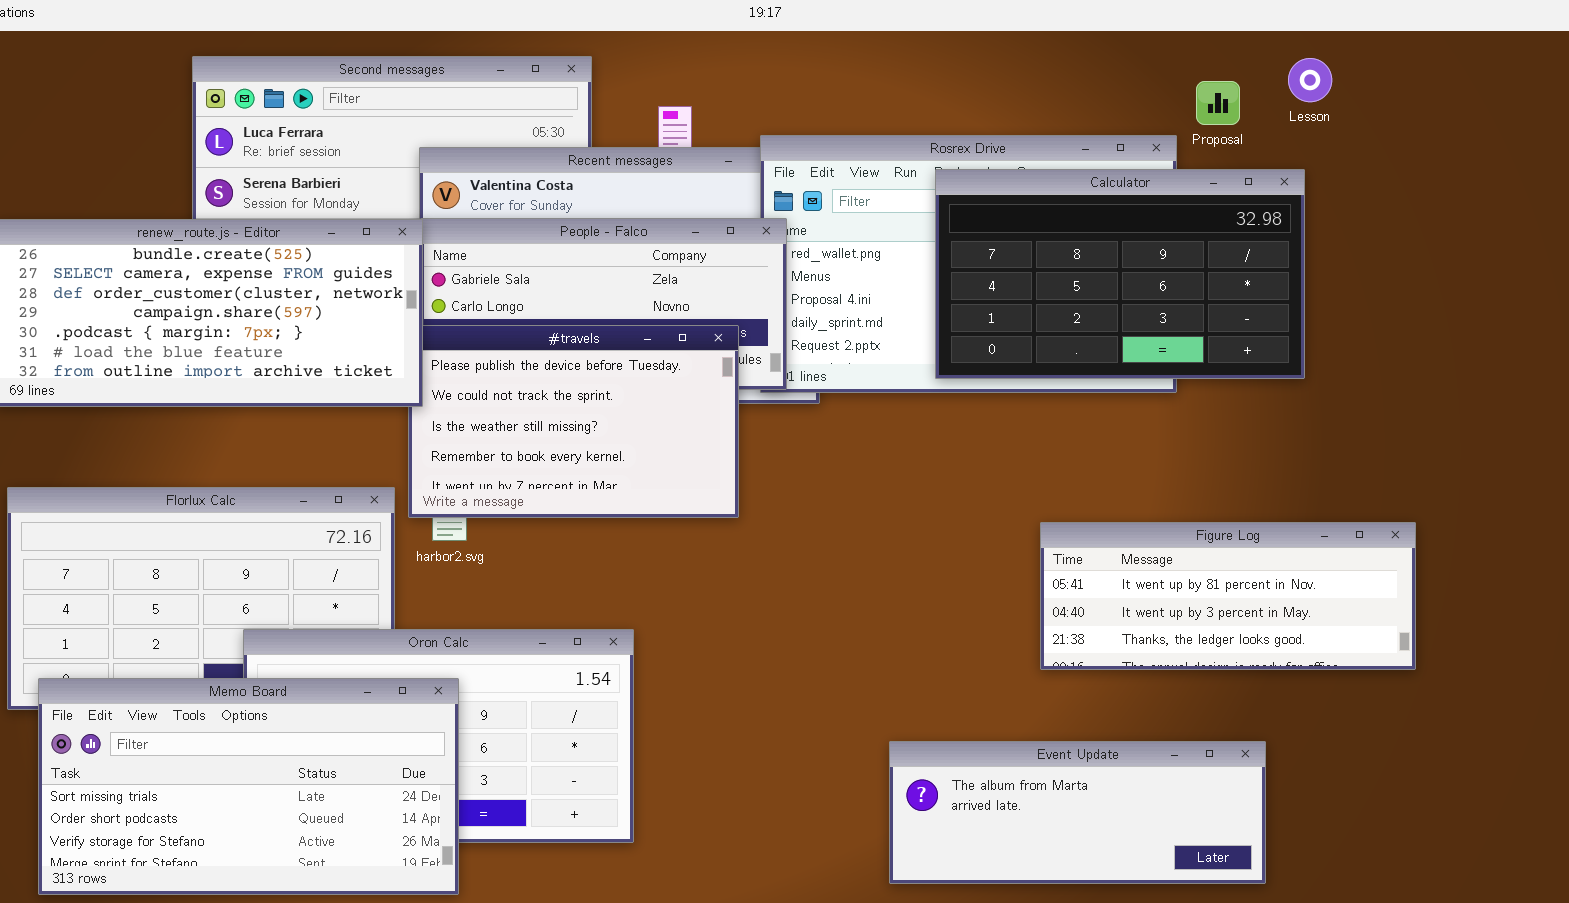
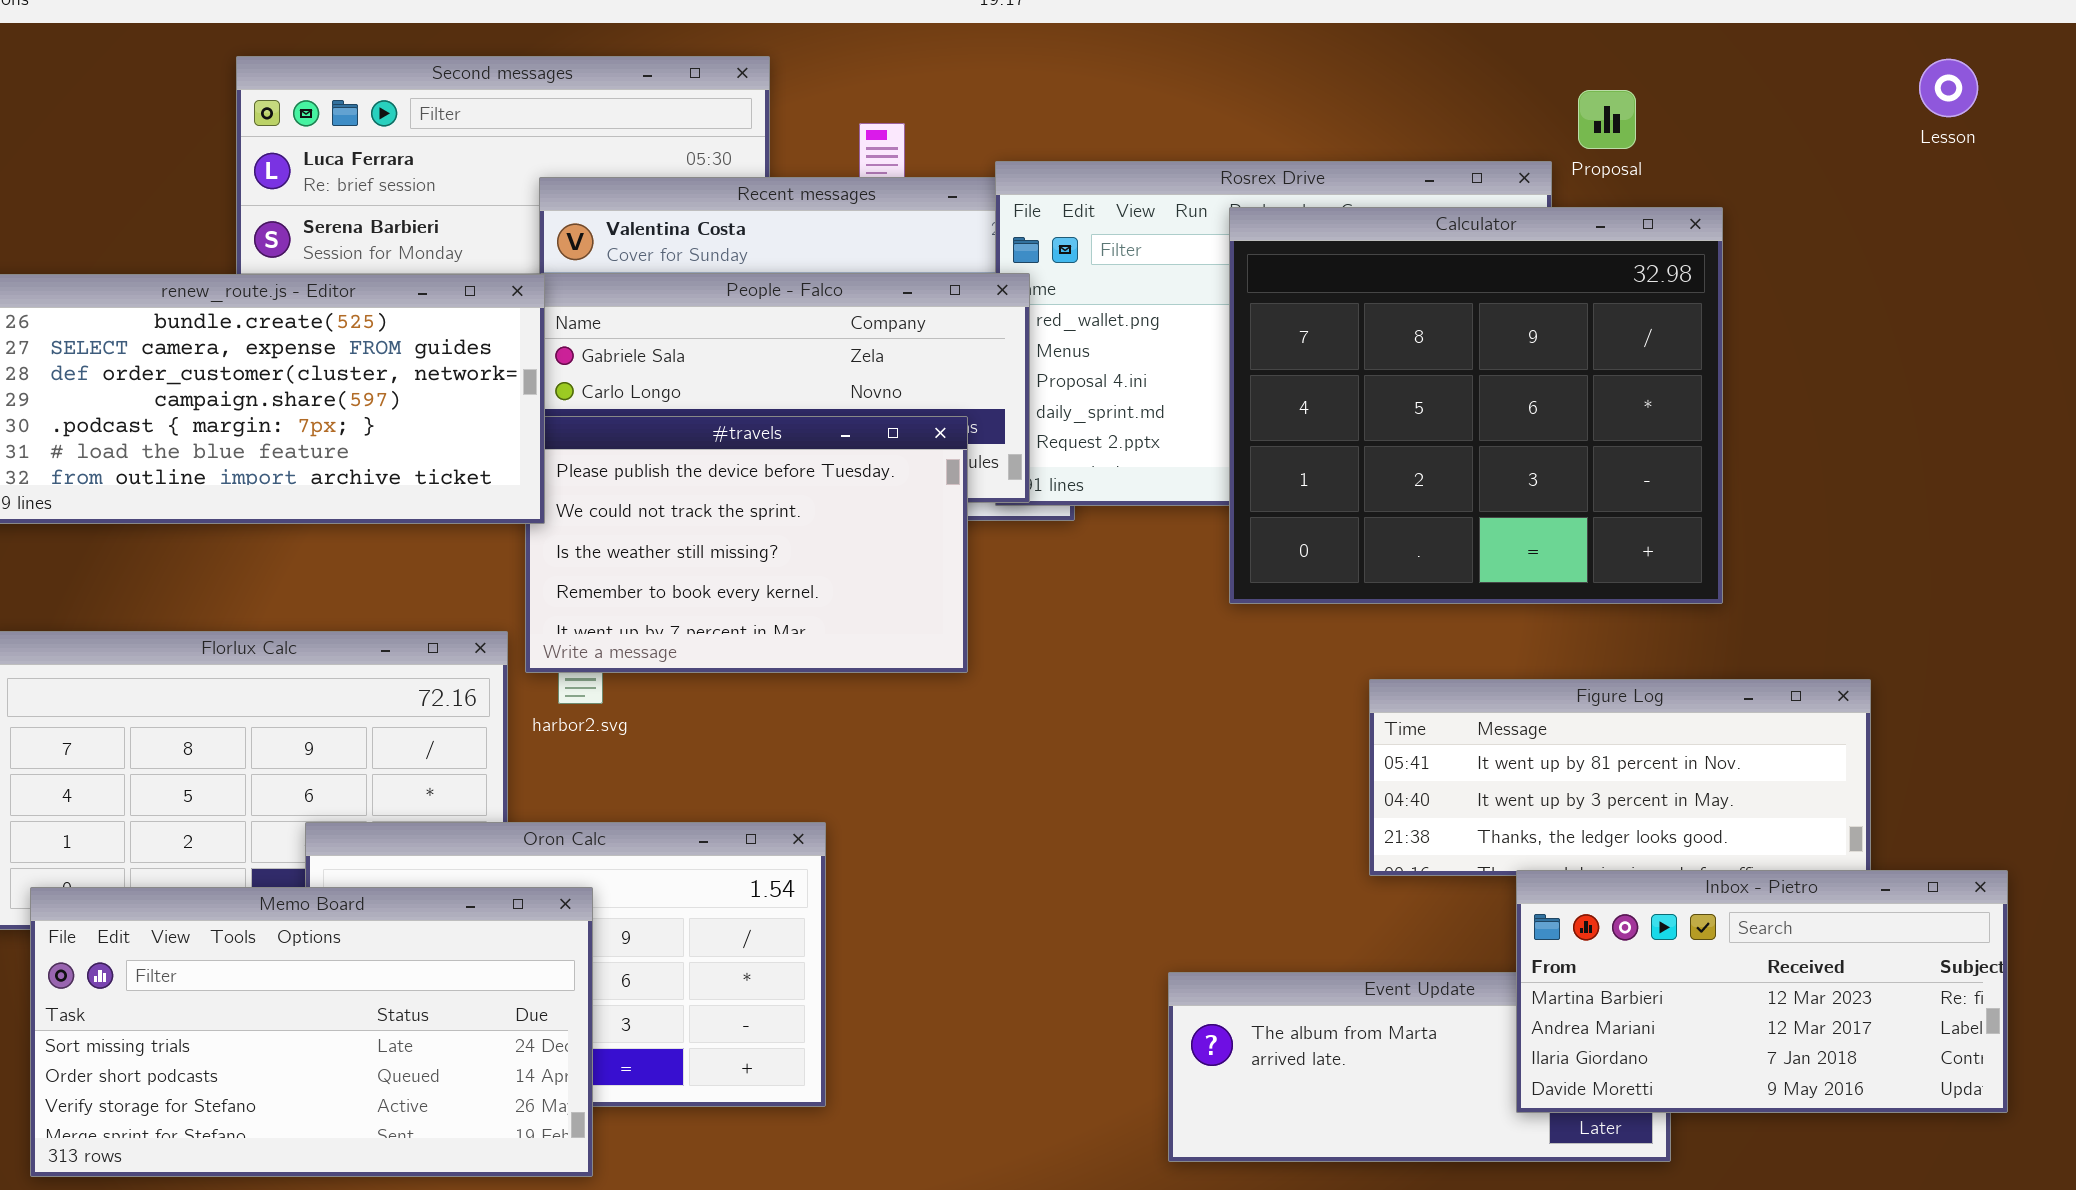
Lesson: [1288,58,1332,102] -> [1919,59,1978,117], moved
Calculator: [935,169,1305,379] -> [1229,207,1723,604], resized
Inbox - Pietro: none -> [1516,870,2008,1113], opened

